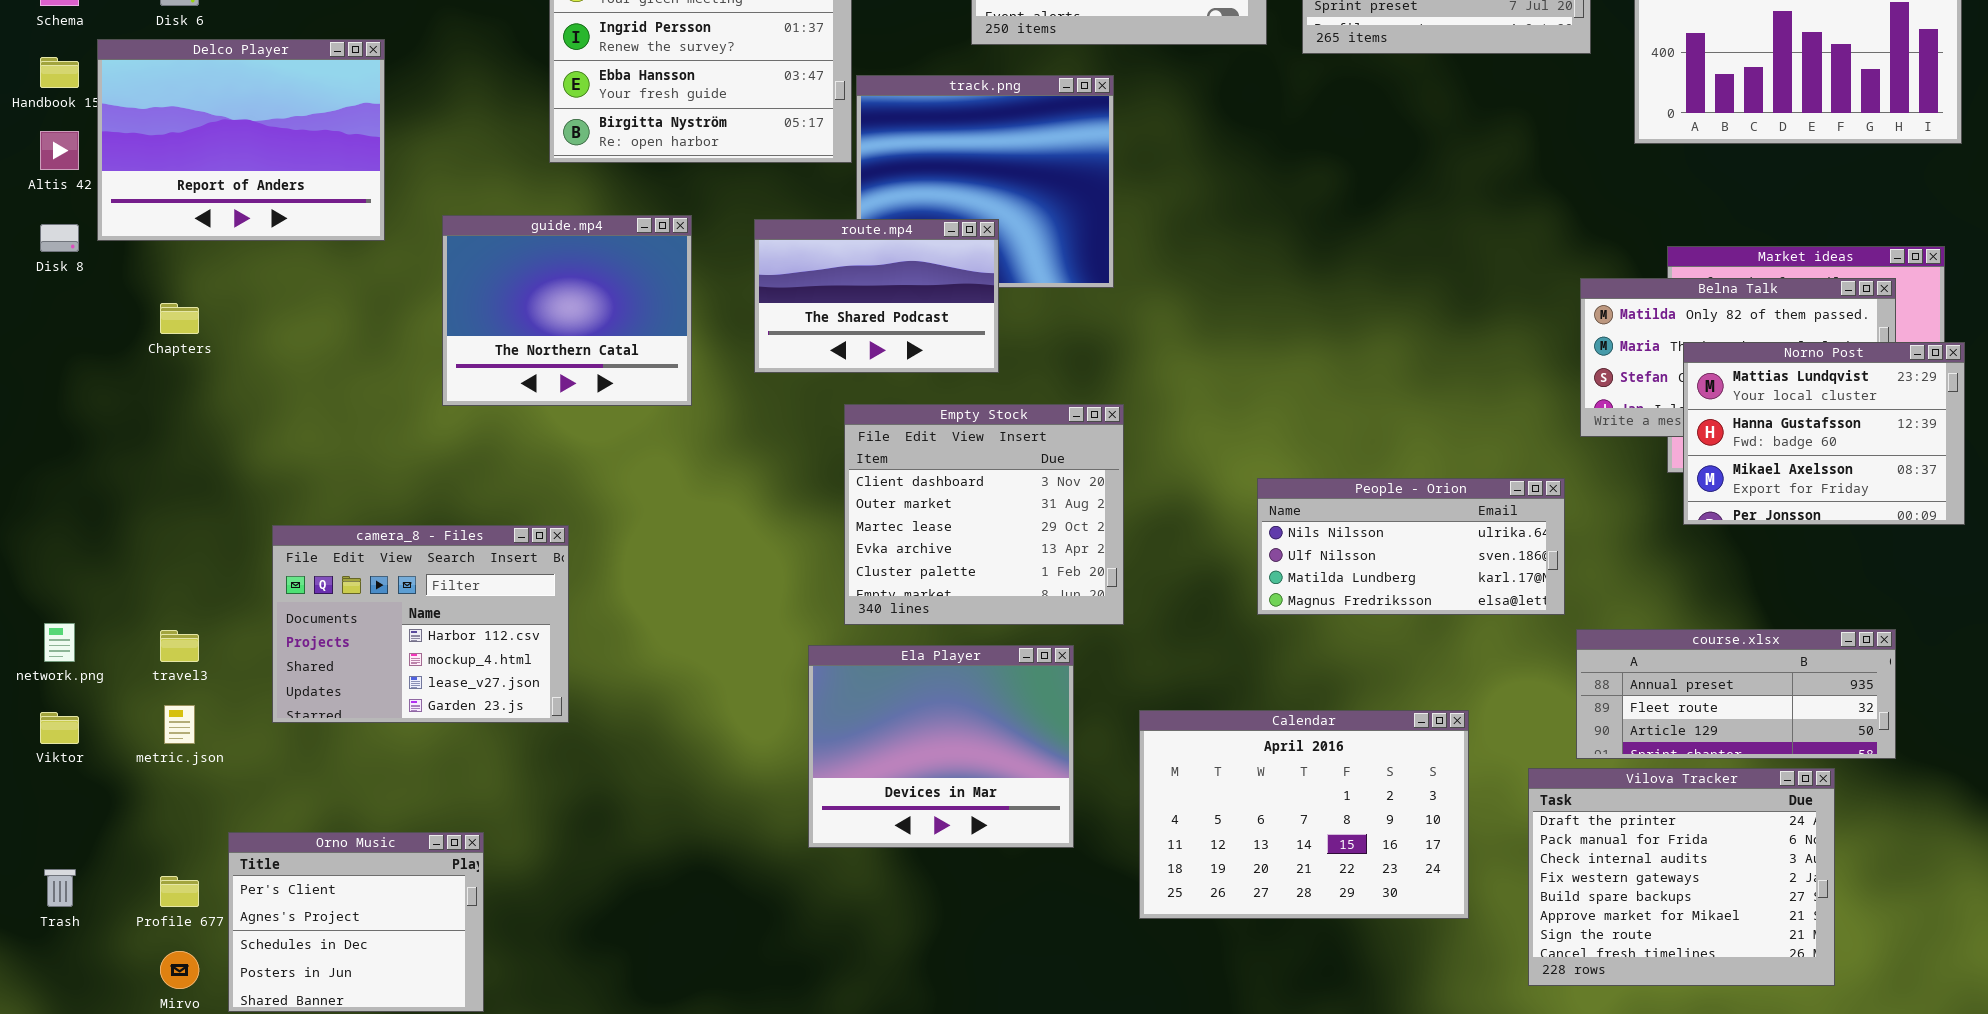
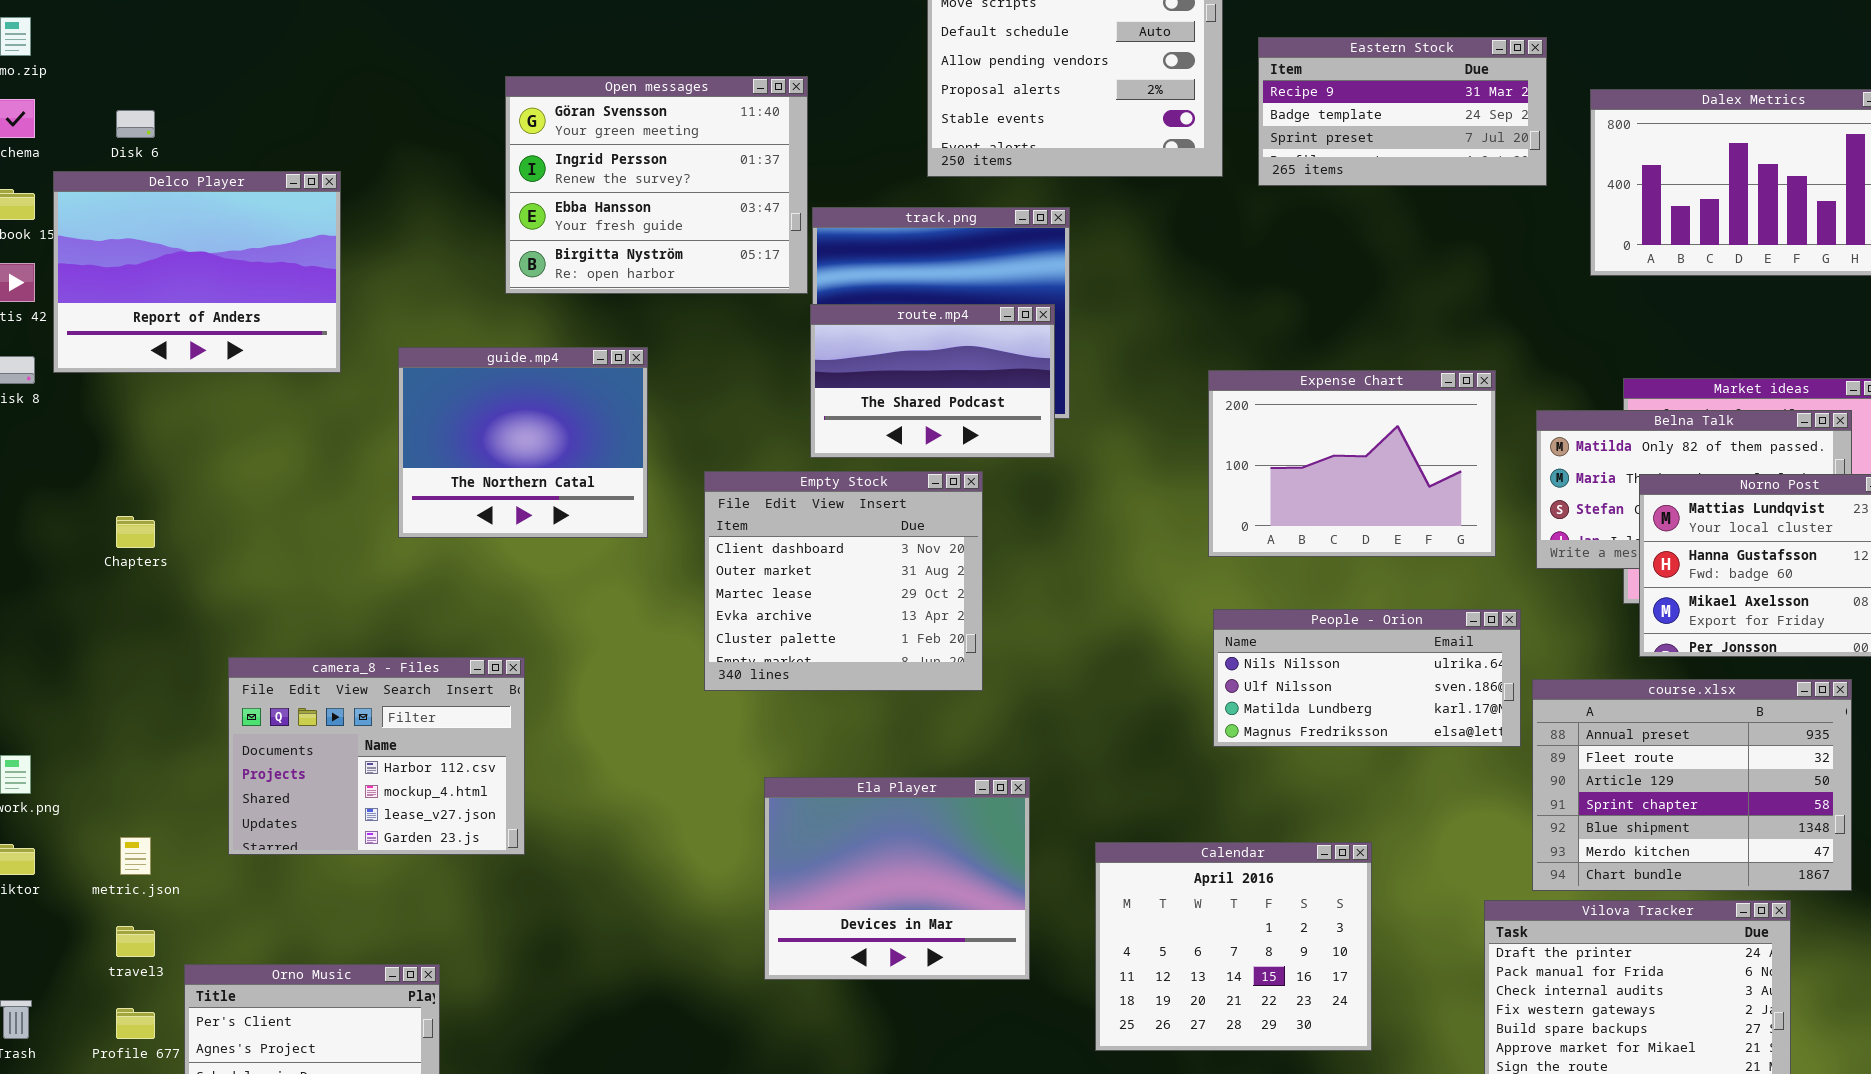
route.mp4: [754,219,999,373] -> [810,304,1055,458], moved
Expense Chart: none -> [1208,370,1496,557], opened
Chapters: [160,303,199,334] -> [116,516,155,548], moved
Empty Stock: [844,404,1124,625] -> [704,471,983,691], moved
course.xlsx: [1576,629,1896,759] -> [1532,679,1852,891], resized
travel3: [160,630,199,662] -> [116,926,155,957], moved
Calendar: [1139,710,1469,919] -> [1095,842,1372,1051], resized

